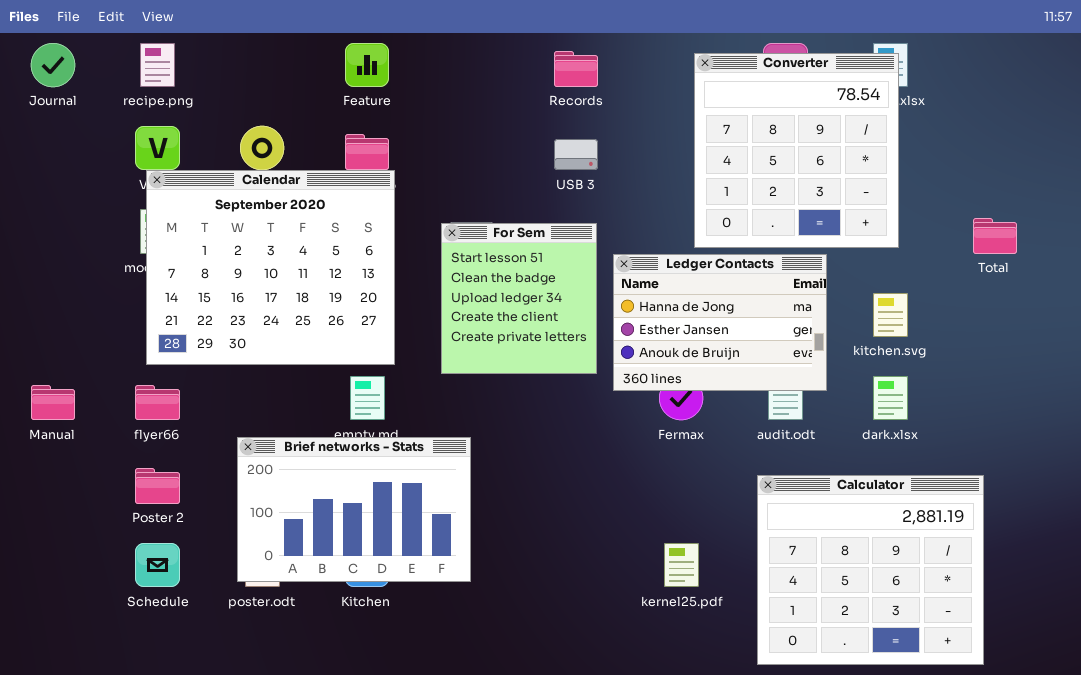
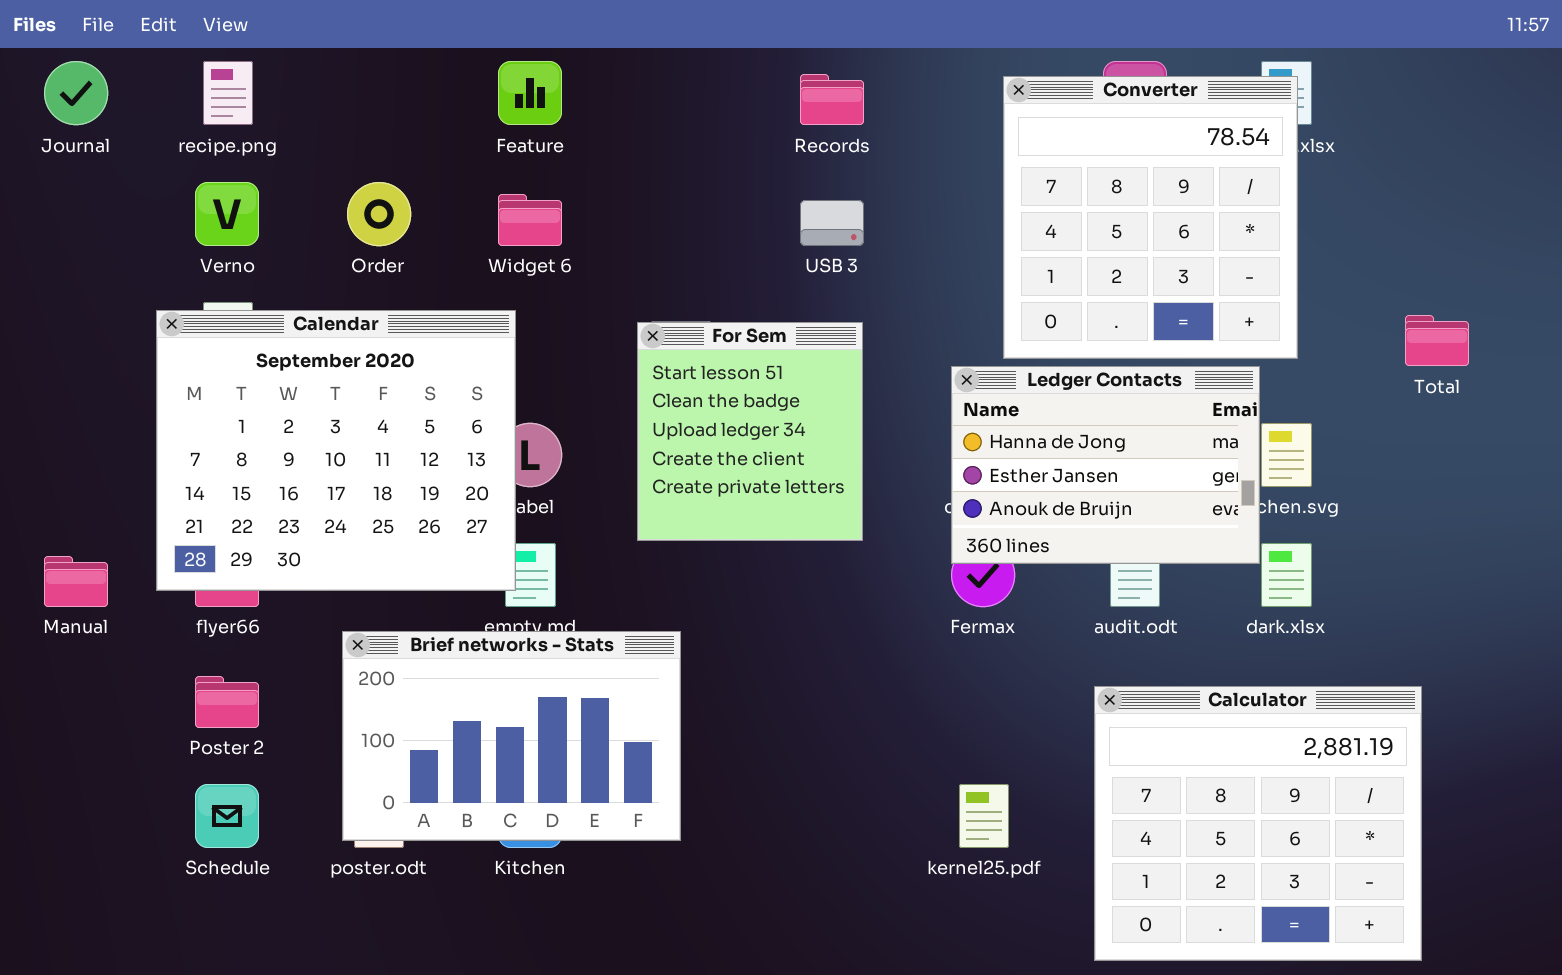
Calendar: [146,170,395,365] -> [156,310,516,591], moved
Ledger Contacts: [613,254,827,391] -> [951,366,1260,564], moved

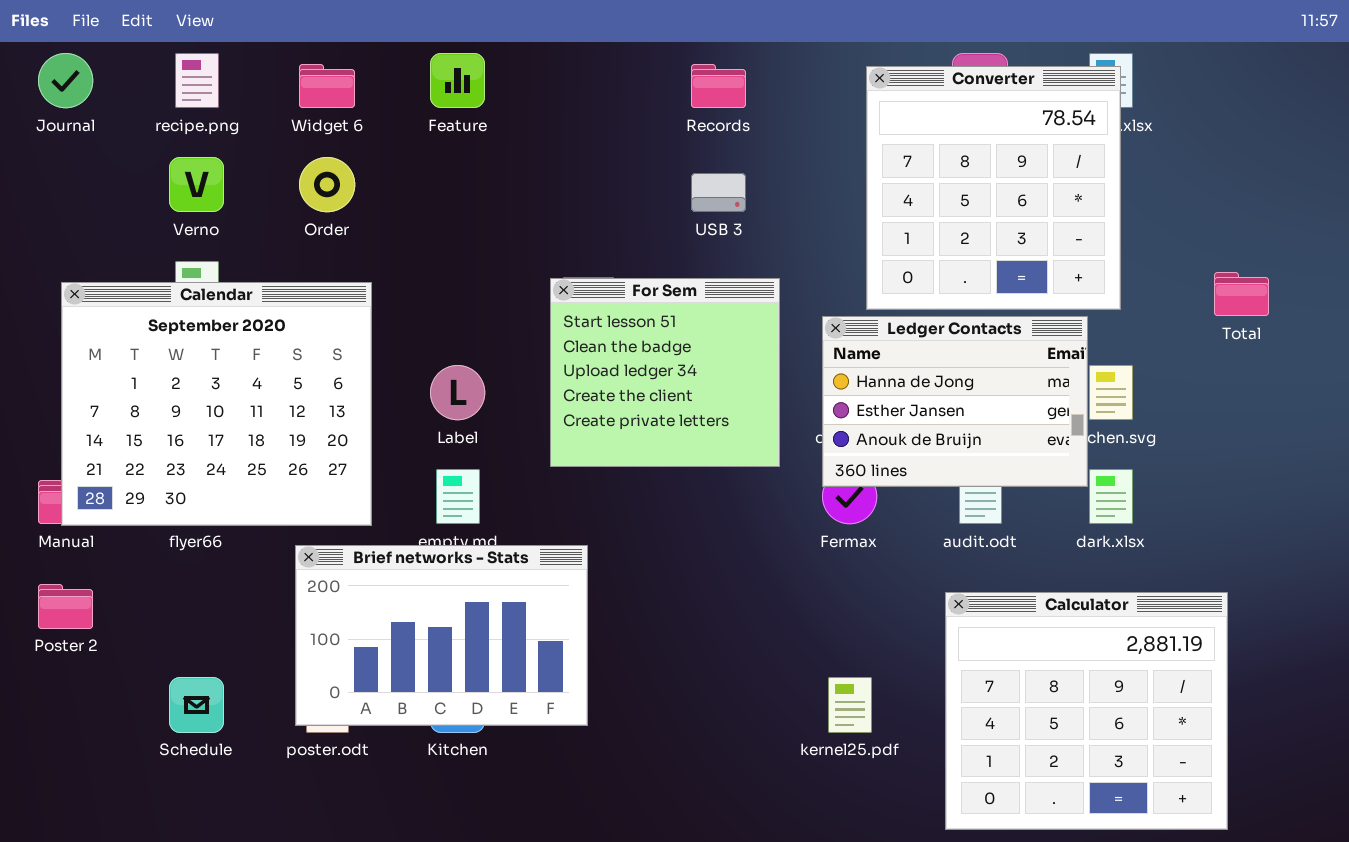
Widget 6: [498,194,562,246] -> [299,64,355,108], moved
Calendar: [156,310,516,591] -> [61,282,372,526], moved
For Sem: [637,322,863,541] -> [550,278,780,467], resized
Poster 2: [195,676,259,728] -> [38,584,93,629], moved

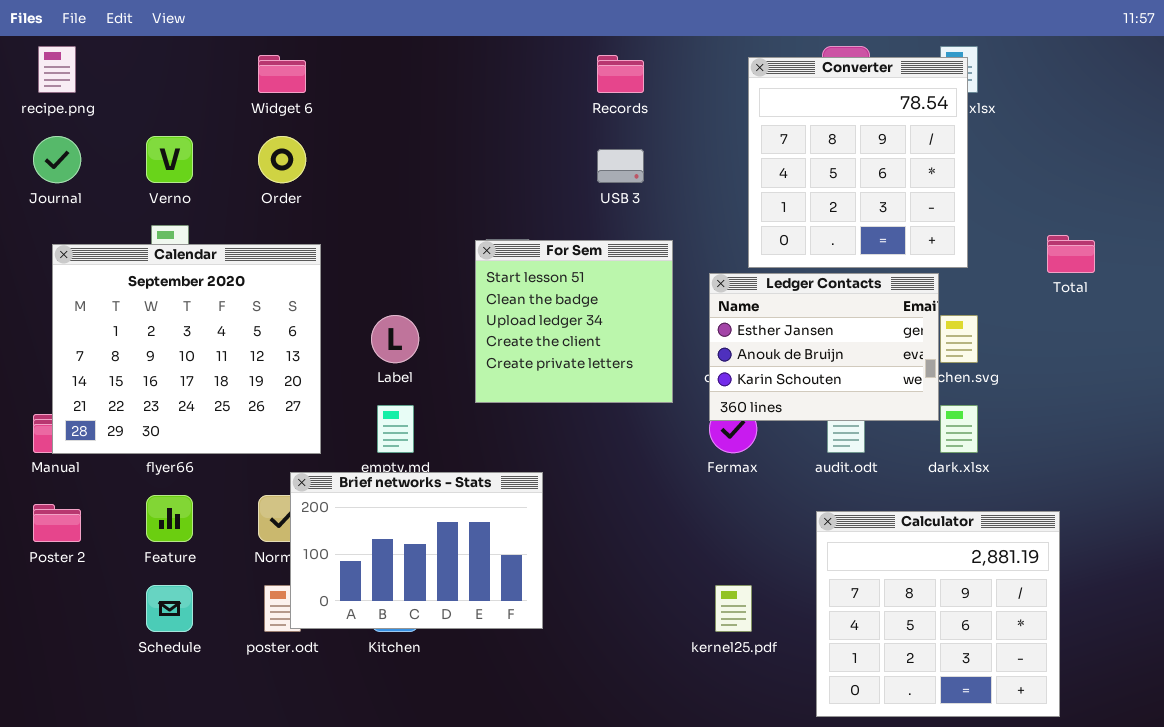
Journal: [38,53,93,108] -> [33,136,81,183], moved
recipe.png: [175,53,219,108] -> [38,46,76,93], moved
Feature: [430,53,485,108] -> [146,495,193,542], moved
Ledger Contacts: [822,316,1088,487] -> [709,273,939,421], scrolled down 1 row
Brief networks - Stats: [295,545,588,726] -> [290,472,543,629], moved

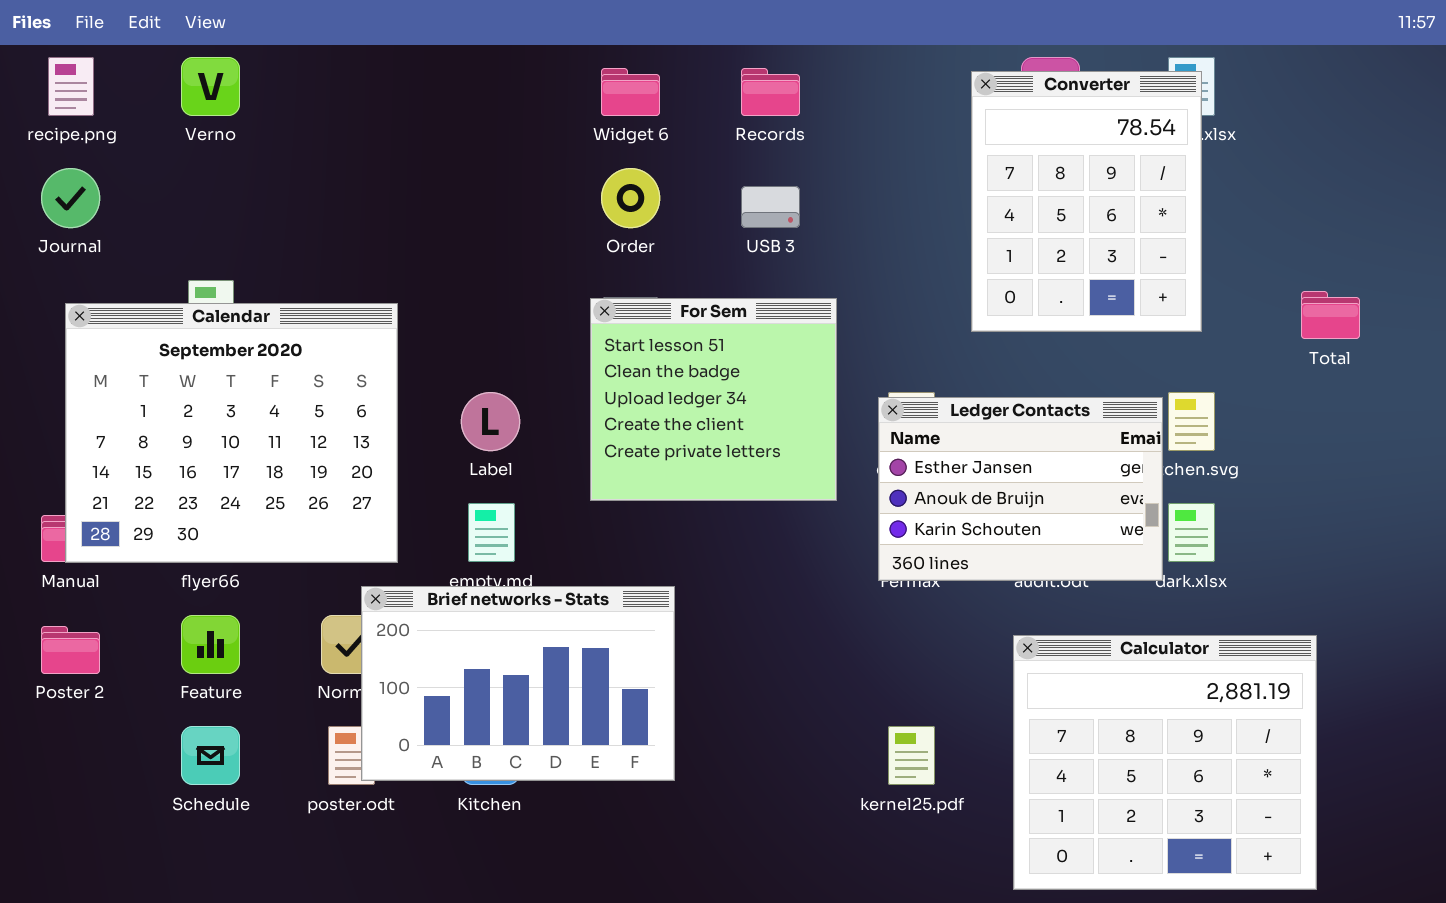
Widget 6: [258,55,306,93] -> [601,68,660,116], moved
Converter: [748,57,968,268] -> [971,71,1202,332], resized
Verno: [146,136,193,183] -> [181,57,240,116], moved
Order: [258,136,306,183] -> [601,168,660,228], moved
Ledger Contacts: [709,273,939,421] -> [878,397,1163,581], moved

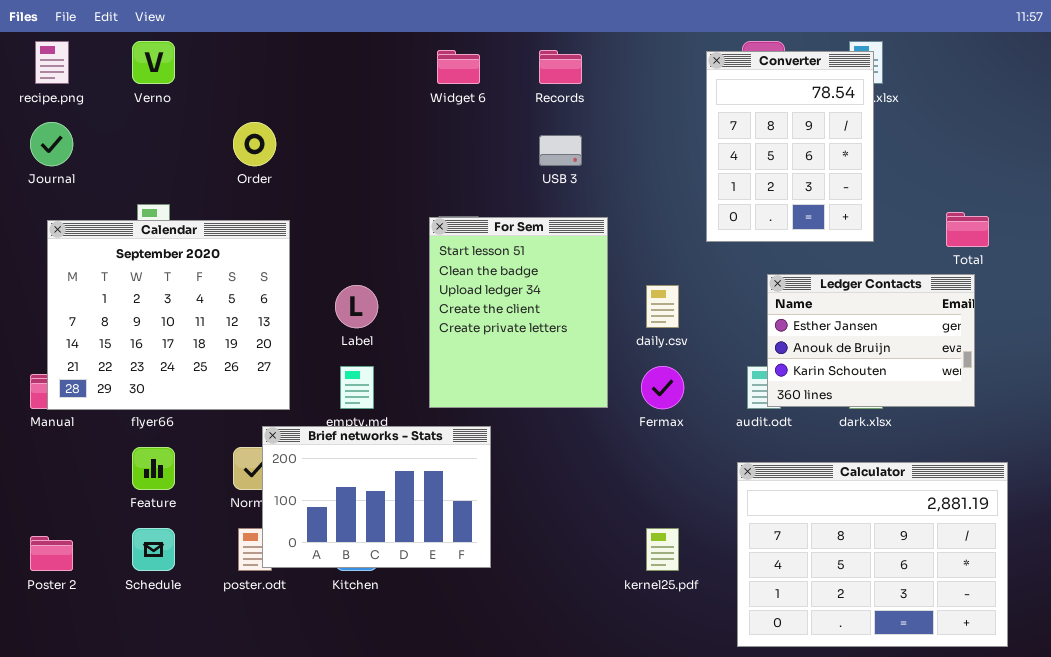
Order: [601,168,660,228] -> [233,122,276,166], moved
For Sem: [590,298,837,501] -> [429,217,608,408], resized
Ledger Contacts: [878,397,1163,581] -> [767,274,975,407], moved
Poster 2: [41,626,100,674] -> [30,536,73,571], moved
Calculator: [1013,635,1317,890] -> [737,462,1008,647], resized

